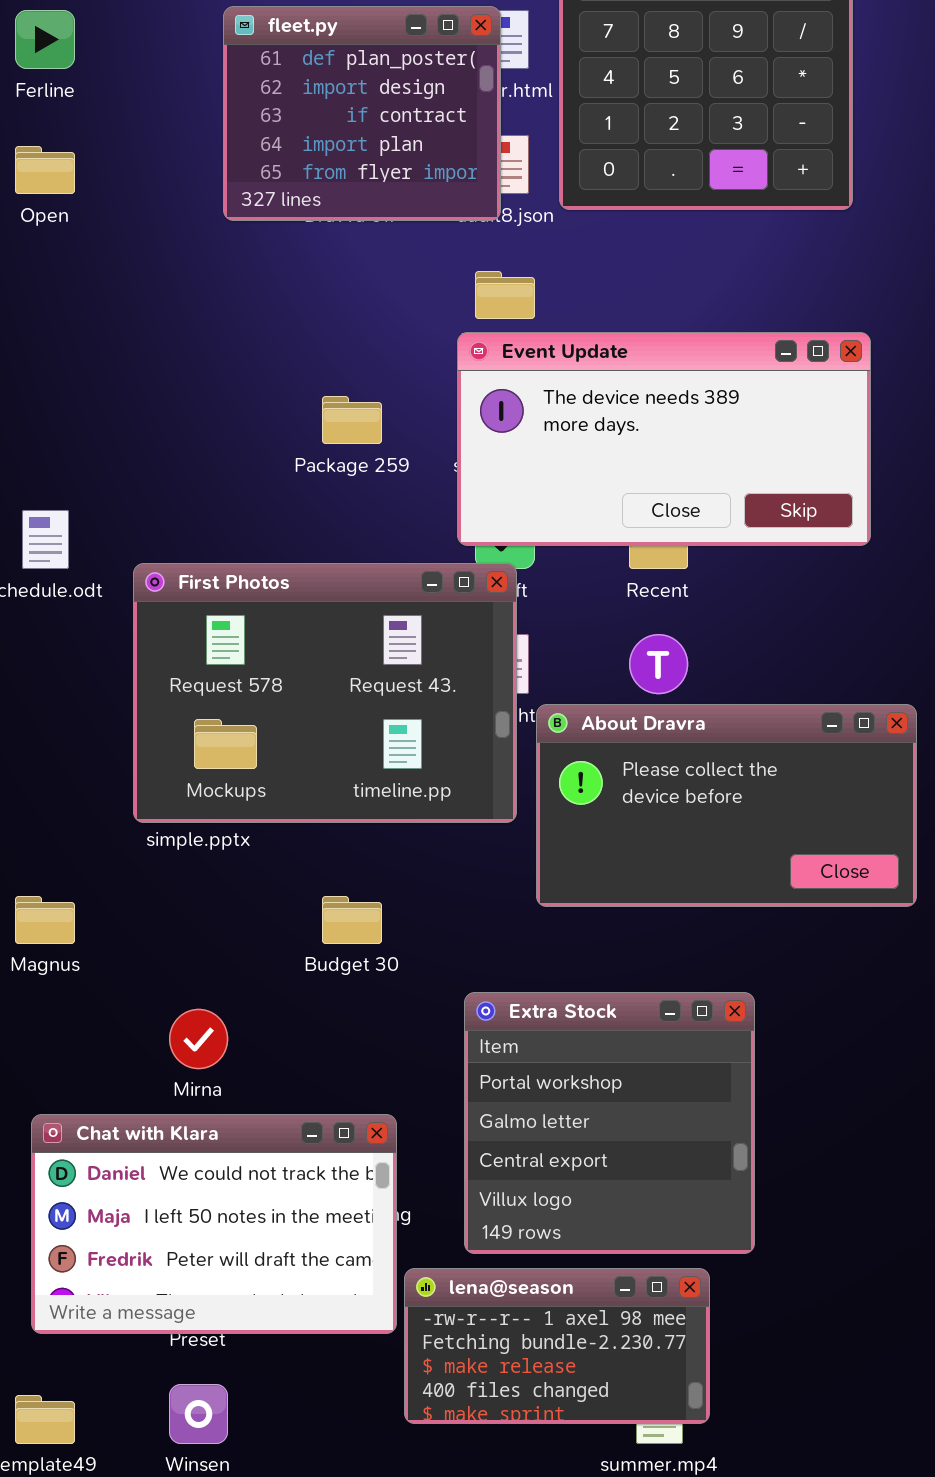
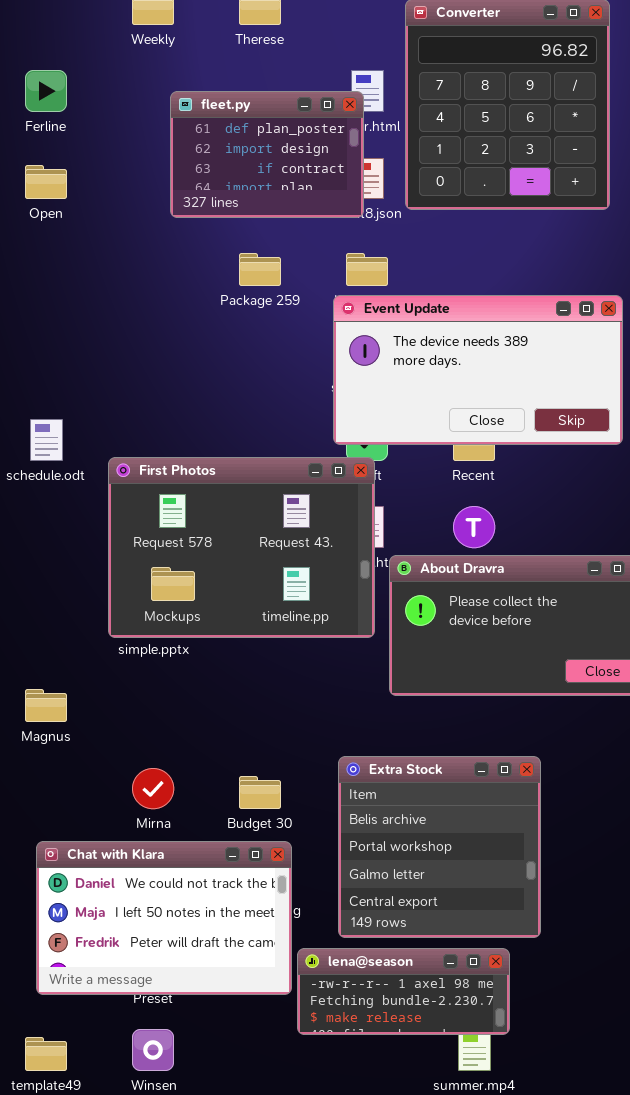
fleet.py: [223,6,501,221] -> [170,91,364,218], resized
Package 259: [322,396,382,444] -> [239,253,281,286], moved
Budget 30: [322,896,382,944] -> [239,776,281,809], moved
Extra Stock: [464,992,755,1254] -> [338,756,541,938], scrolled up 1 row
lena@season: [404,1268,710,1424] -> [297,948,510,1035], resized

